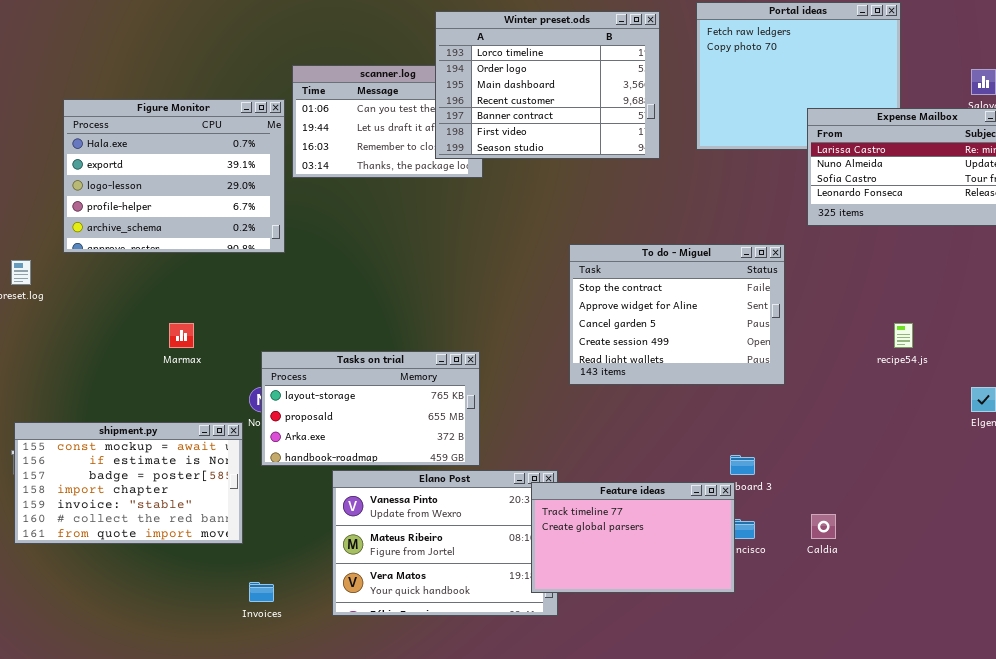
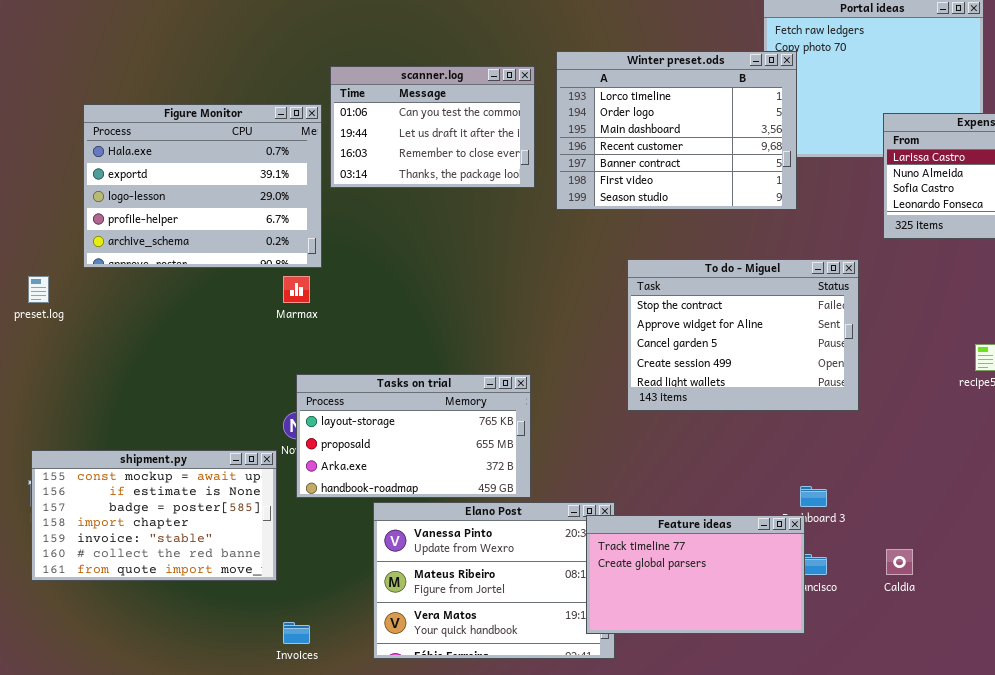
Winter preset.ods: [435,11,660,159] -> [556,51,797,210], moved
Marmax: [169,323,194,348] -> [283,276,310,303], moved

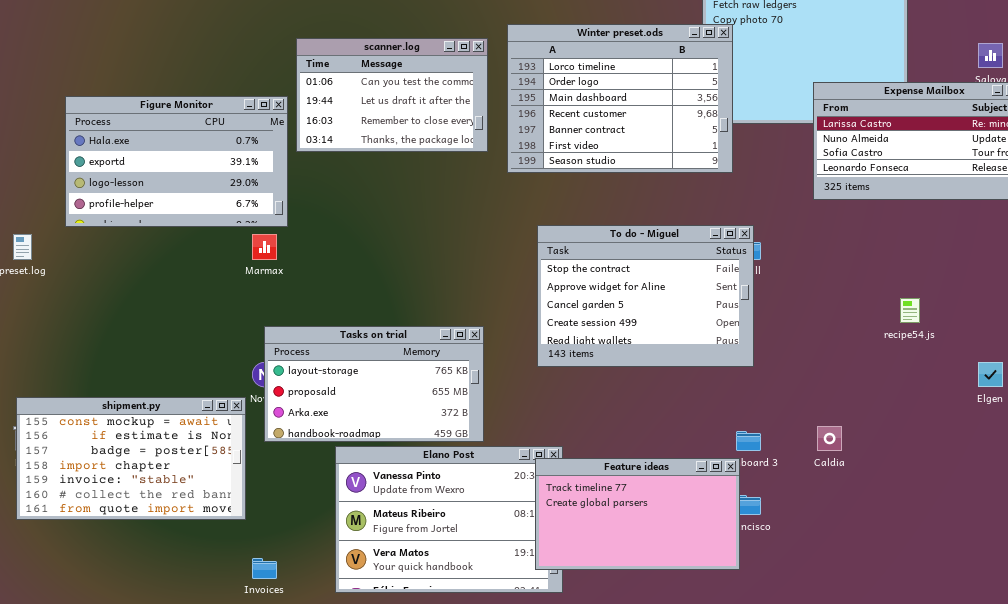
Figure Monitor: [83,104,322,268] -> [65,96,288,227], resized
To do - Miguel: [627,259,859,411] -> [537,225,754,367], moved
Caldia: [886,549,913,575] -> [817,426,842,451], moved

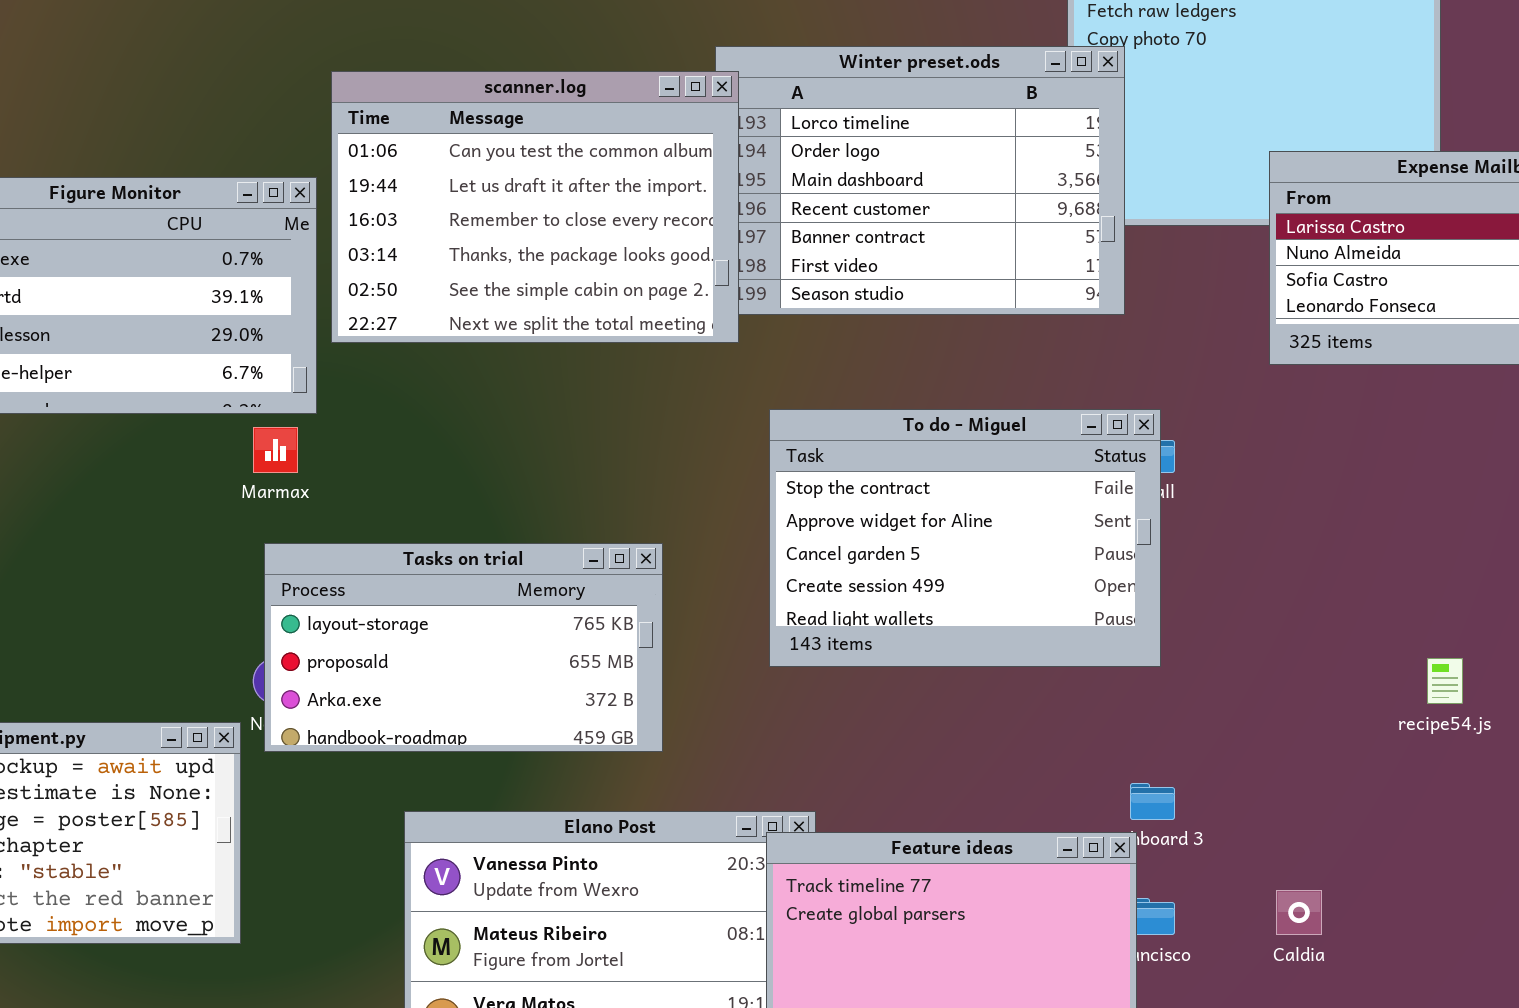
scanner.log: [296,38,488,152] -> [331,71,739,343], resized
recipe54.js: [900,298,920,323] -> [1427,658,1463,704], moved
Tasks on trial: [264,326,484,442] -> [264,543,663,752], moved
Caldia: [817,426,842,451] -> [1276,890,1322,935], moved

